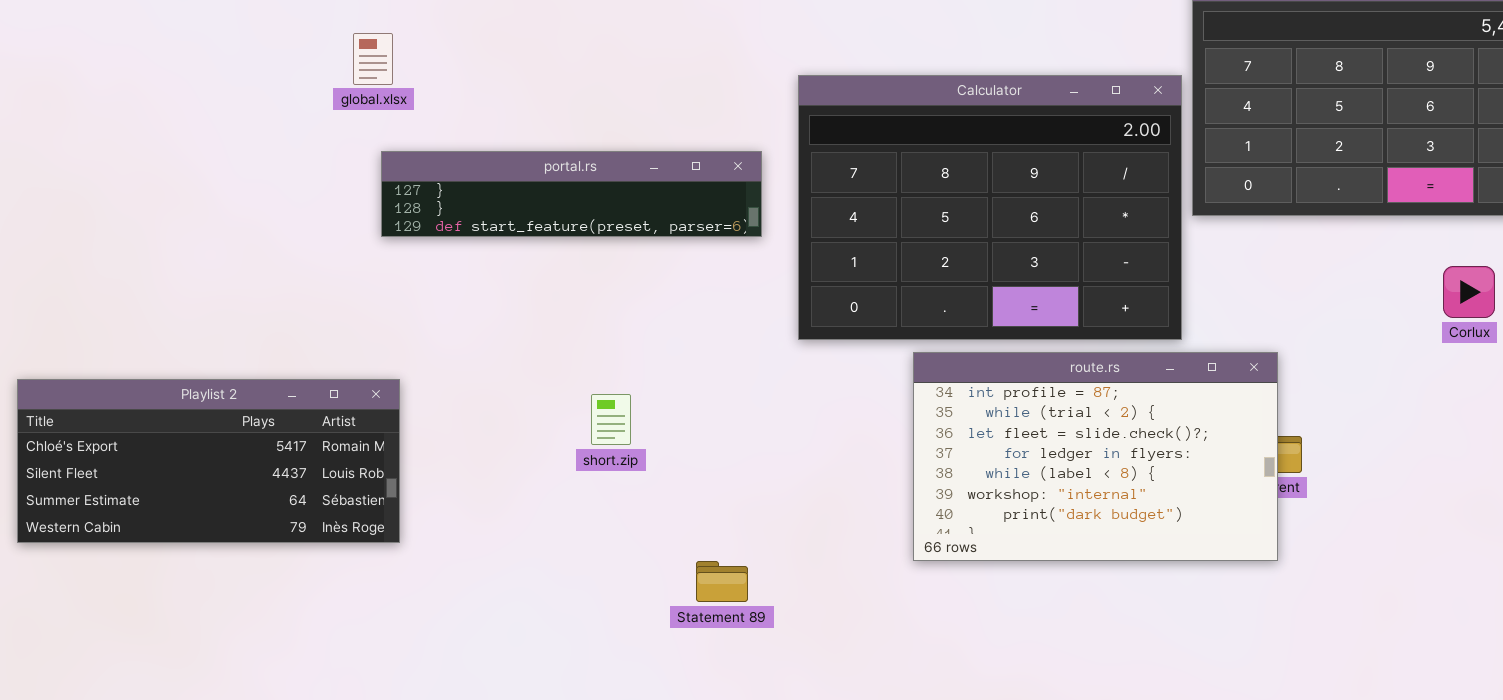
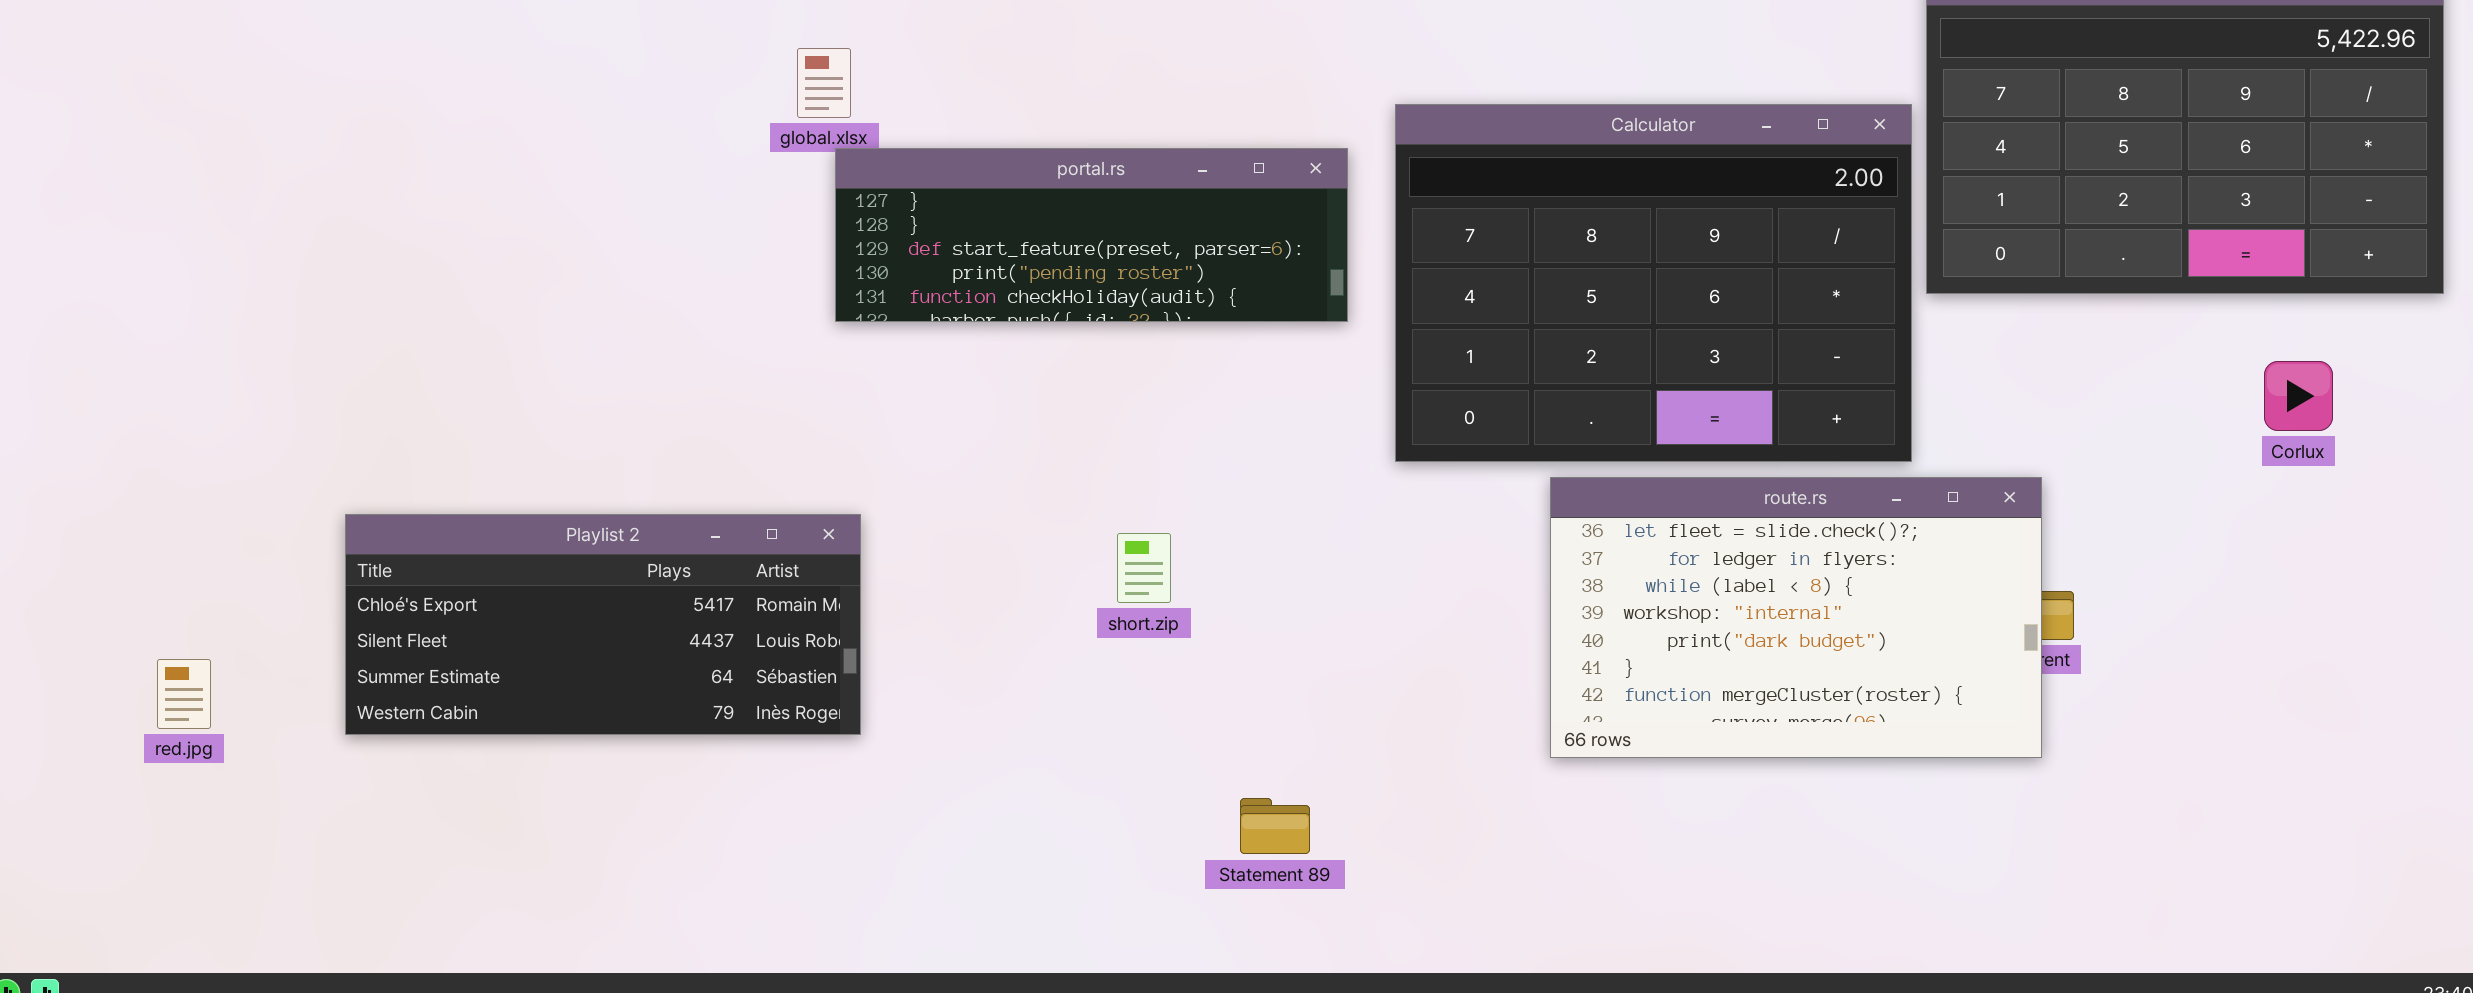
portal.rs: [381,151,762,237] -> [835,148,1348,322], resized
route.rs: [913,352,1278,561] -> [1550,477,2042,758], scrolled down 2 rows
Statement 89: [696,561,748,602] -> [1240,798,1310,854], moved

